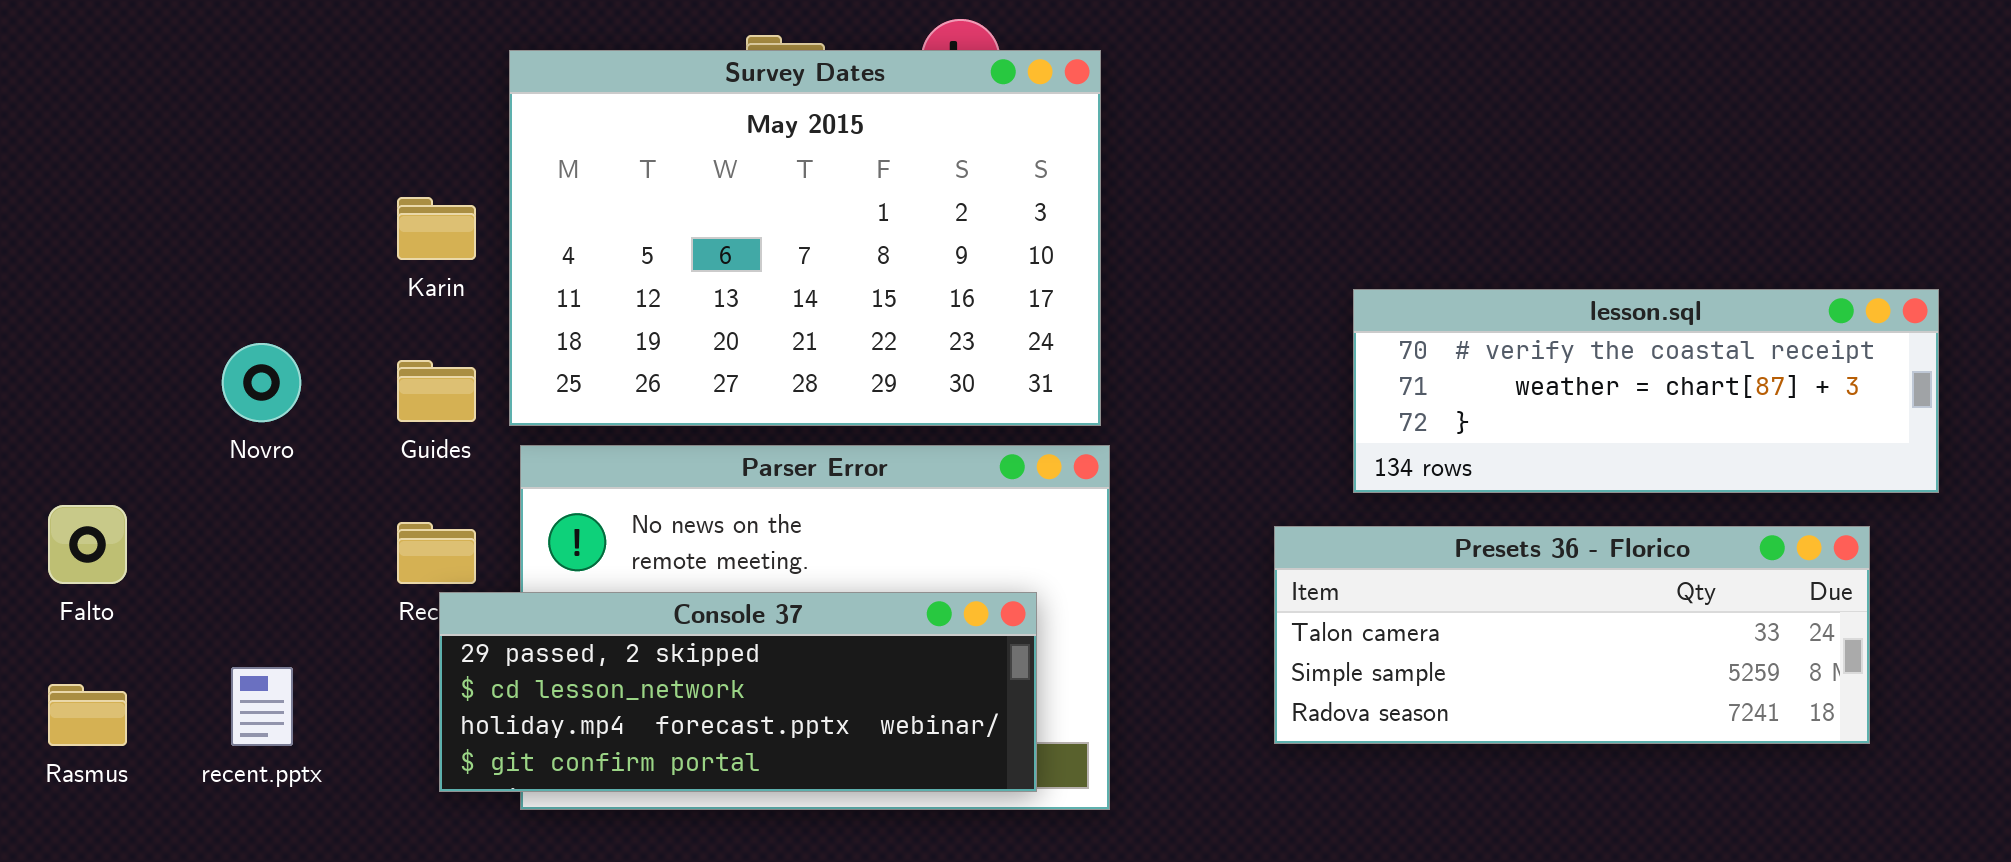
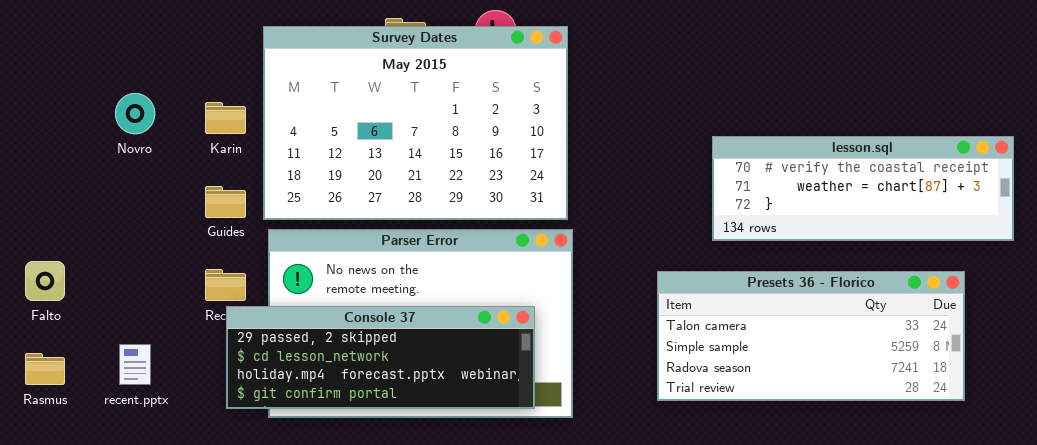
lesson.sql: [1353,289,1939,493] -> [712,136,1014,241], moved
Novro: [222,343,301,422] -> [115,93,155,134], moved
Presets 36 - Florico: [1274,526,1870,744] -> [657,271,965,401], resized

